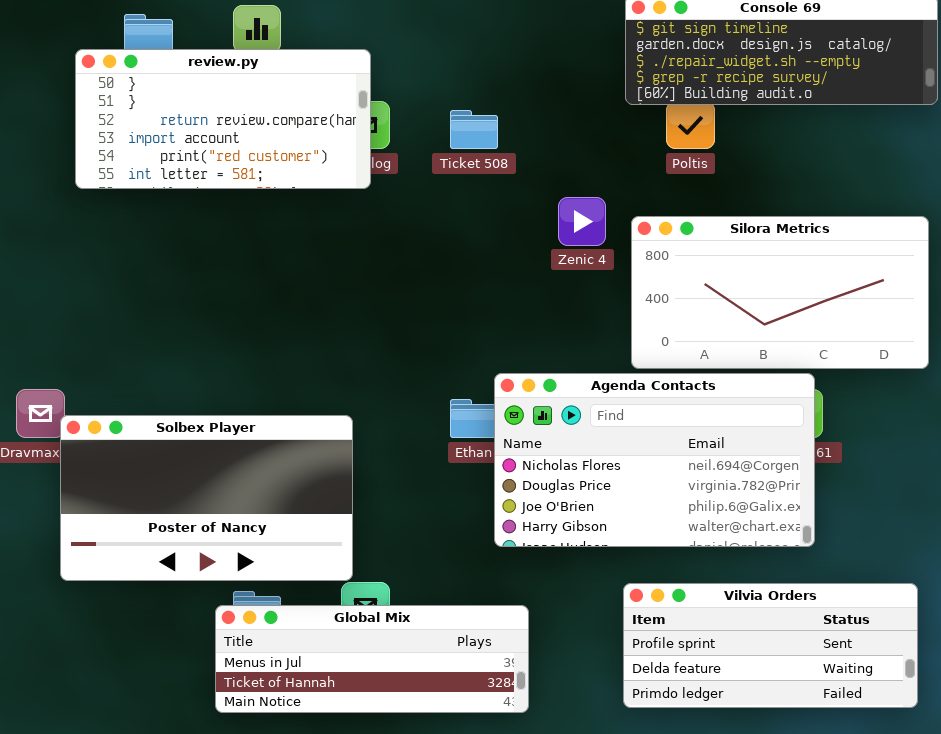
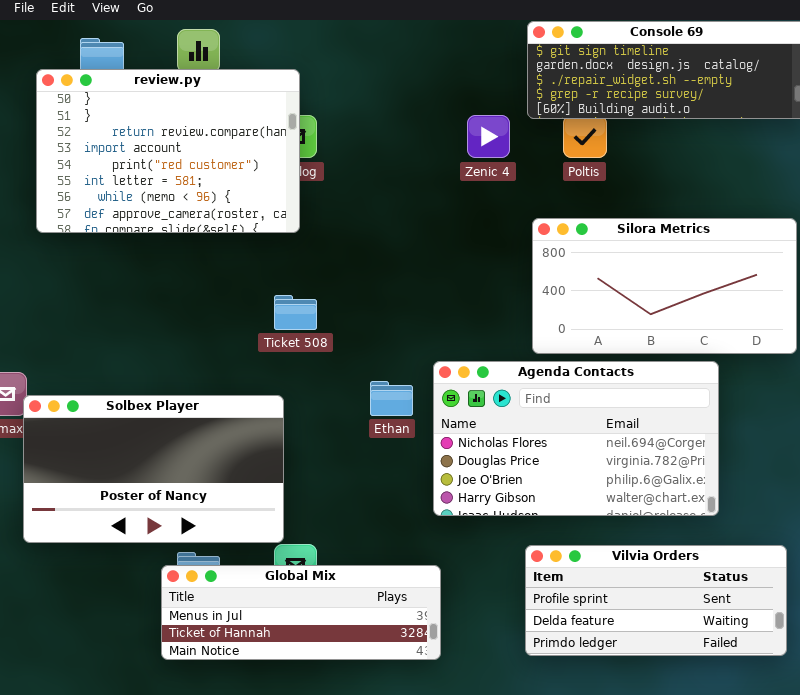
review.py: [75,49,371,189] -> [36,69,300,233], resized
Ticket 508: [450,110,498,149] -> [274,295,317,330], moved
Zenic 4: [558,197,606,246] -> [467,115,510,158], moved
Agenda Contacts: [494,373,815,547] -> [433,361,719,516], moved

